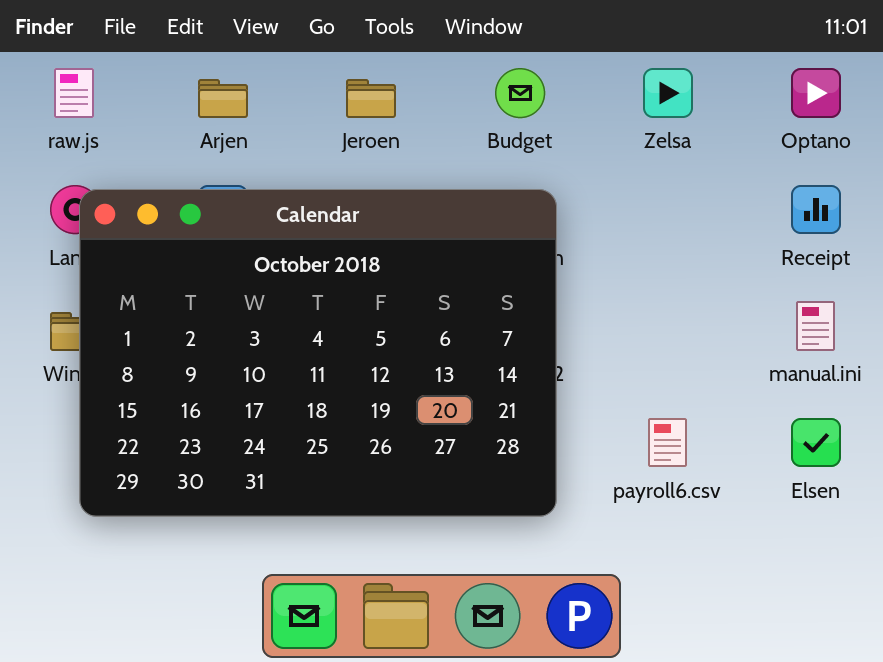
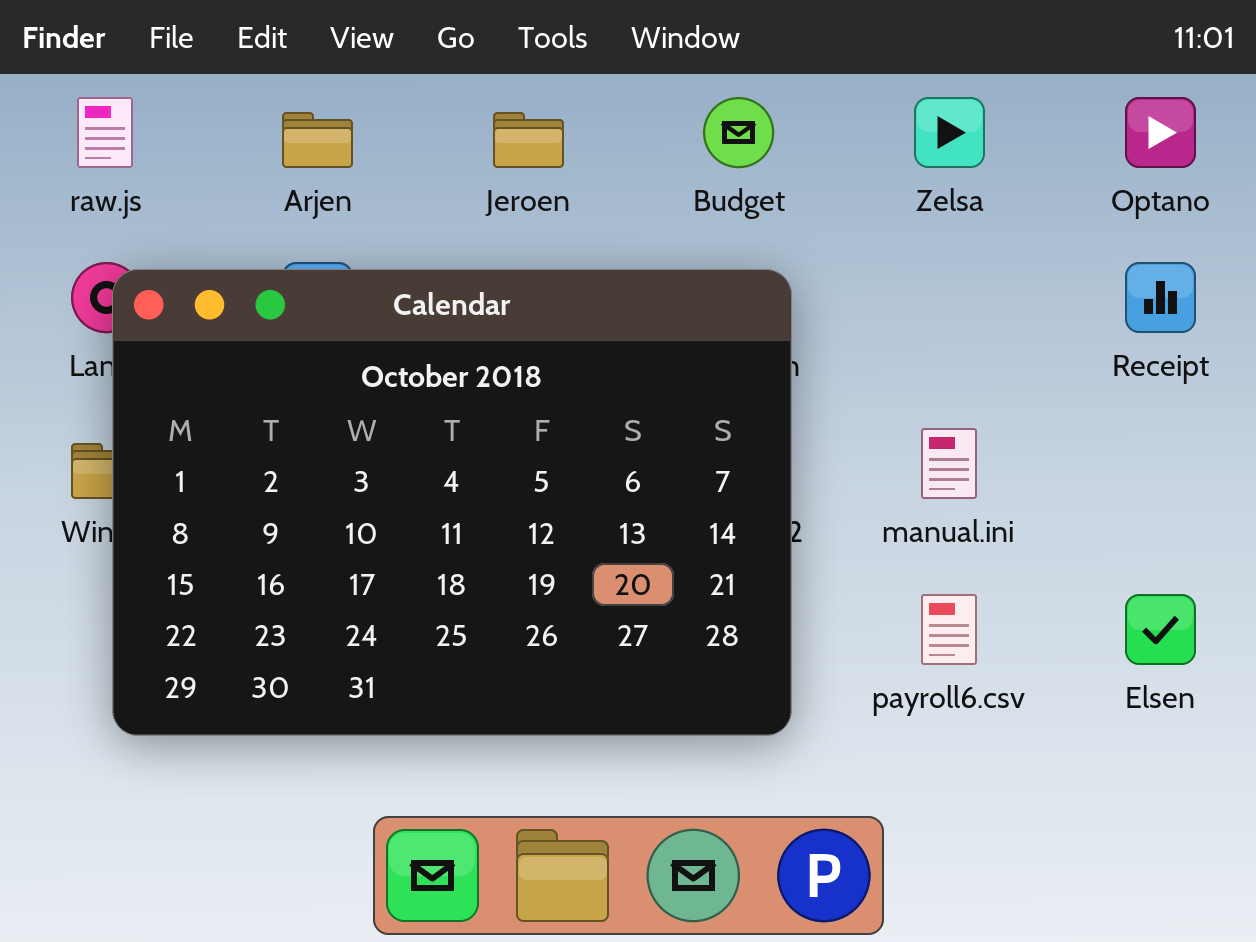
manual.ini: [796,301,835,351] -> [921,428,977,499], moved

